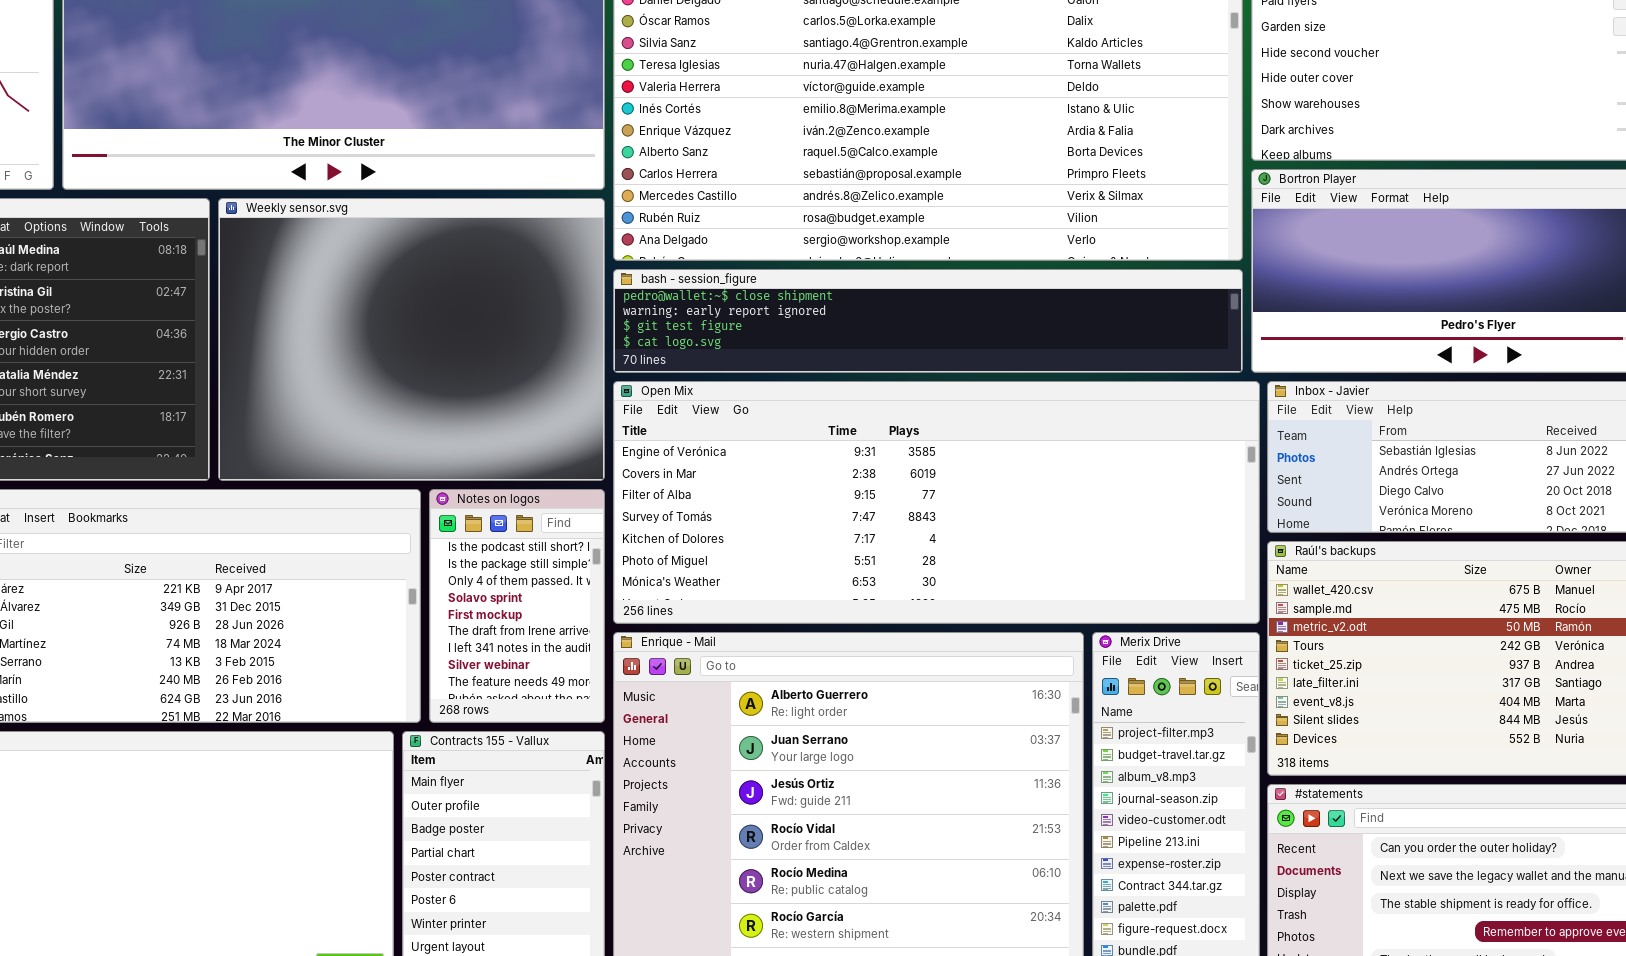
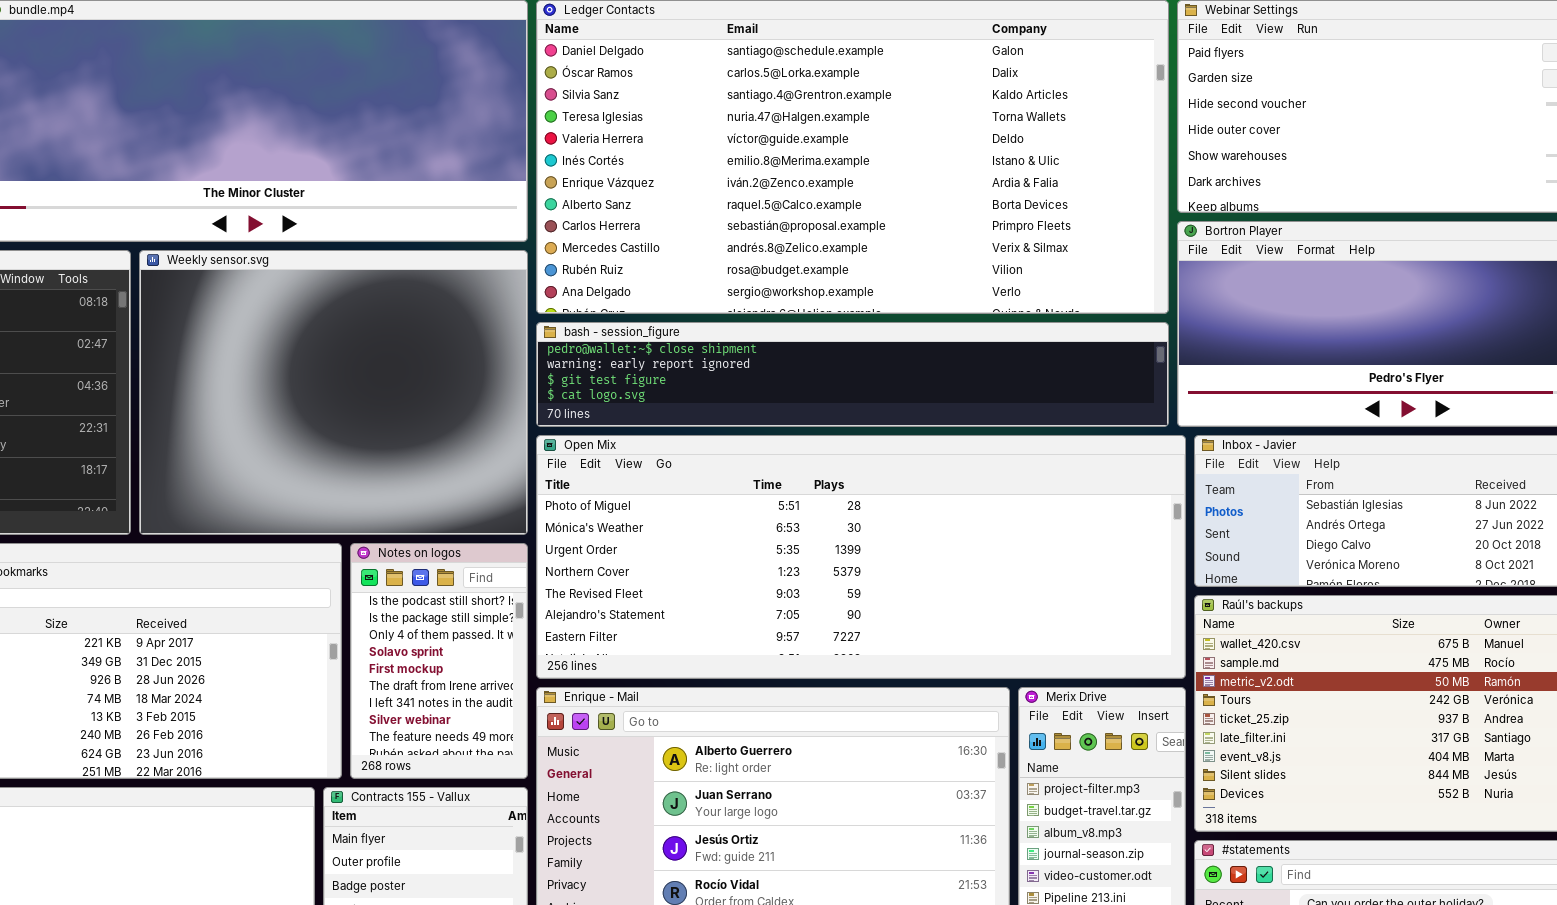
Open Mix: [613,381,1260,624] -> [536,435,1186,679], scrolled down 5 rows

